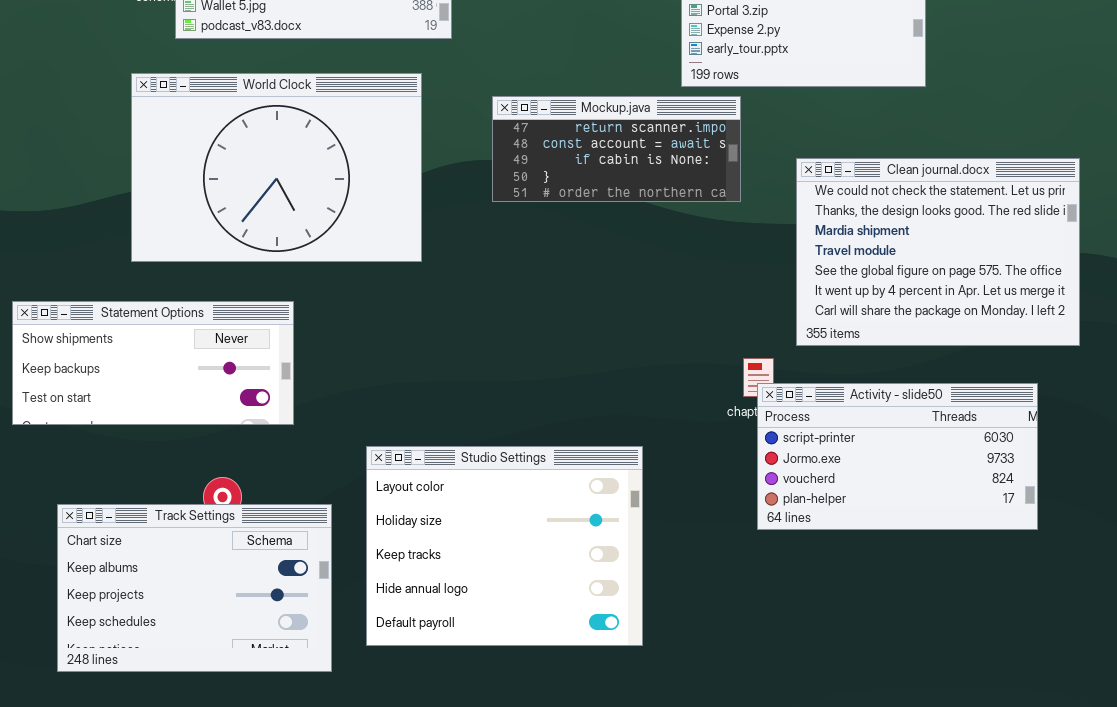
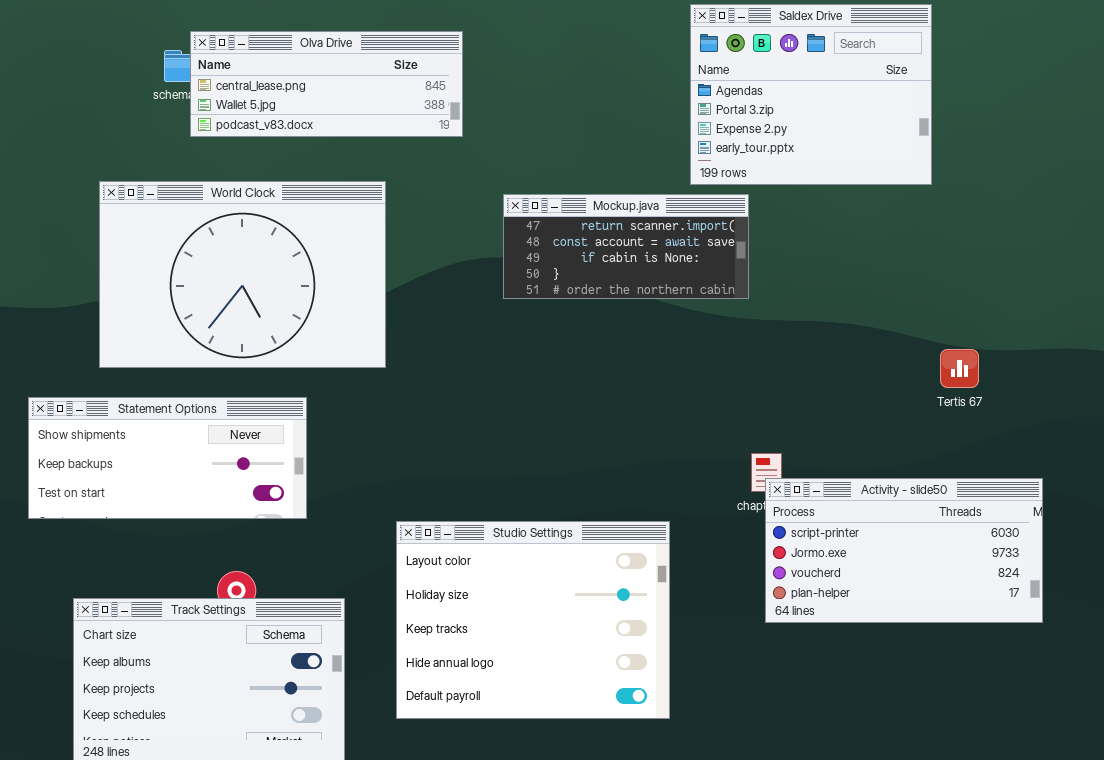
World Clock: [131,73,422,262] -> [99,181,386,368], moved
Clean journal.docx: [796,158,1080,346] -> none, closed
Studio Settings: [366,446,643,646] -> [396,521,670,719], moved

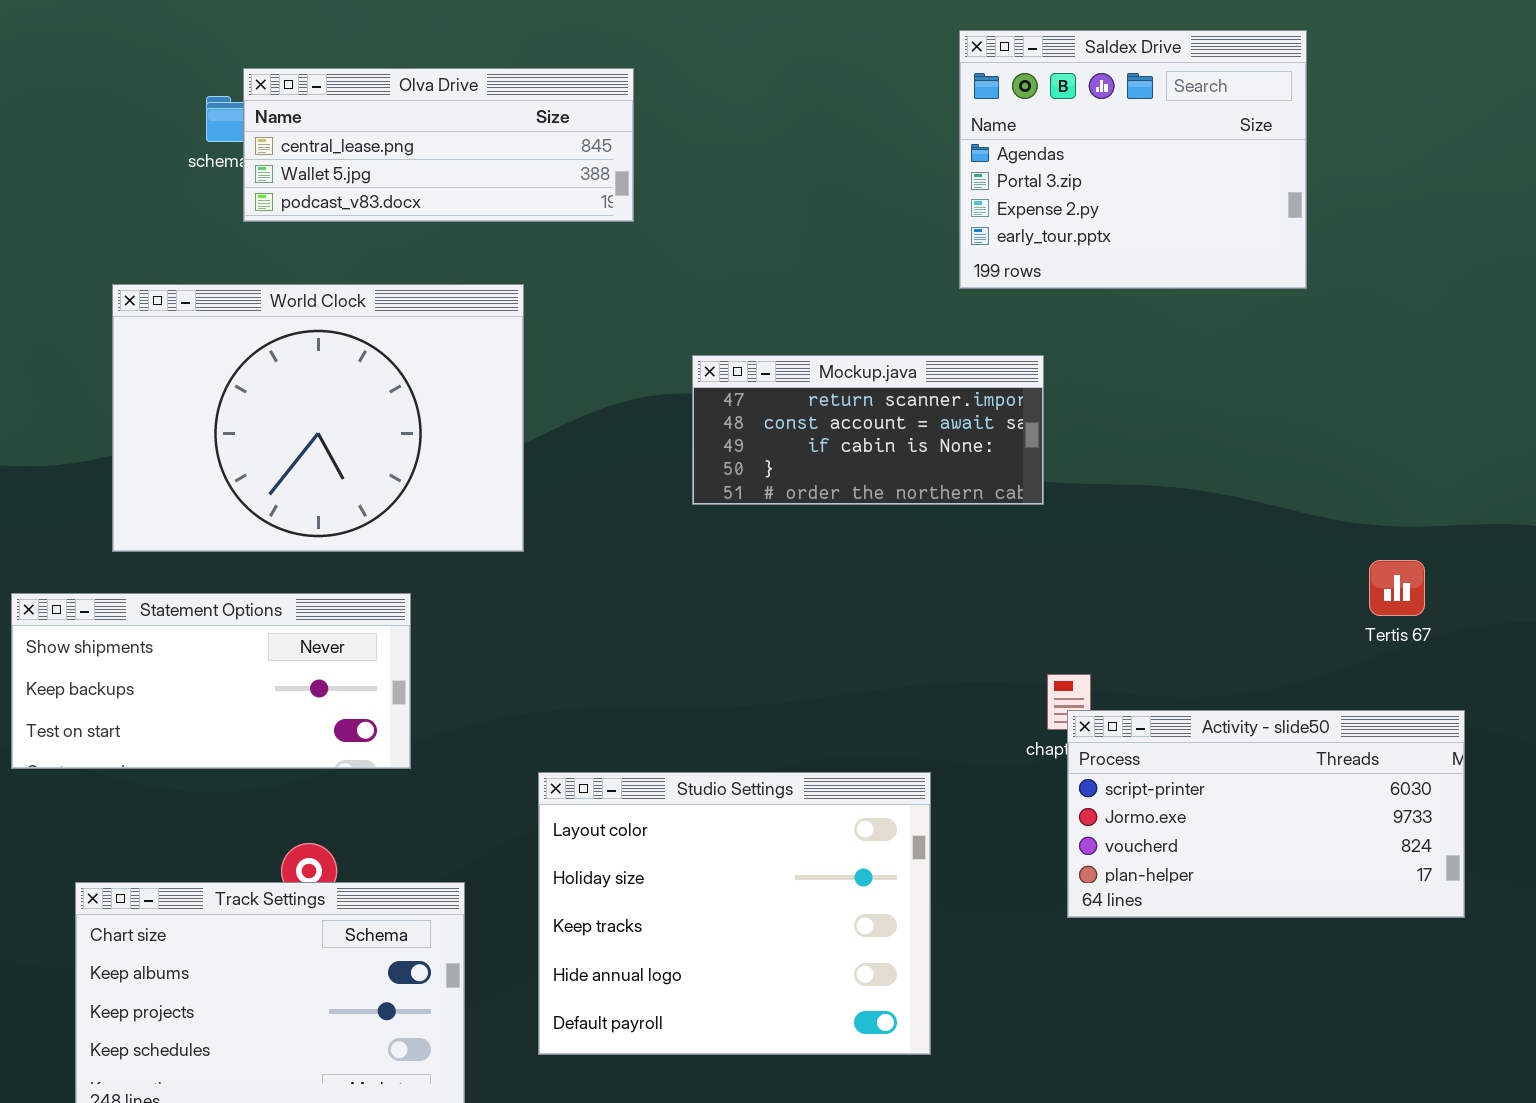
Mockup.java: [503,194,749,299] -> [692,355,1044,505], moved
Tertis 67: [940,349,979,388] -> [1369,560,1425,616], moved

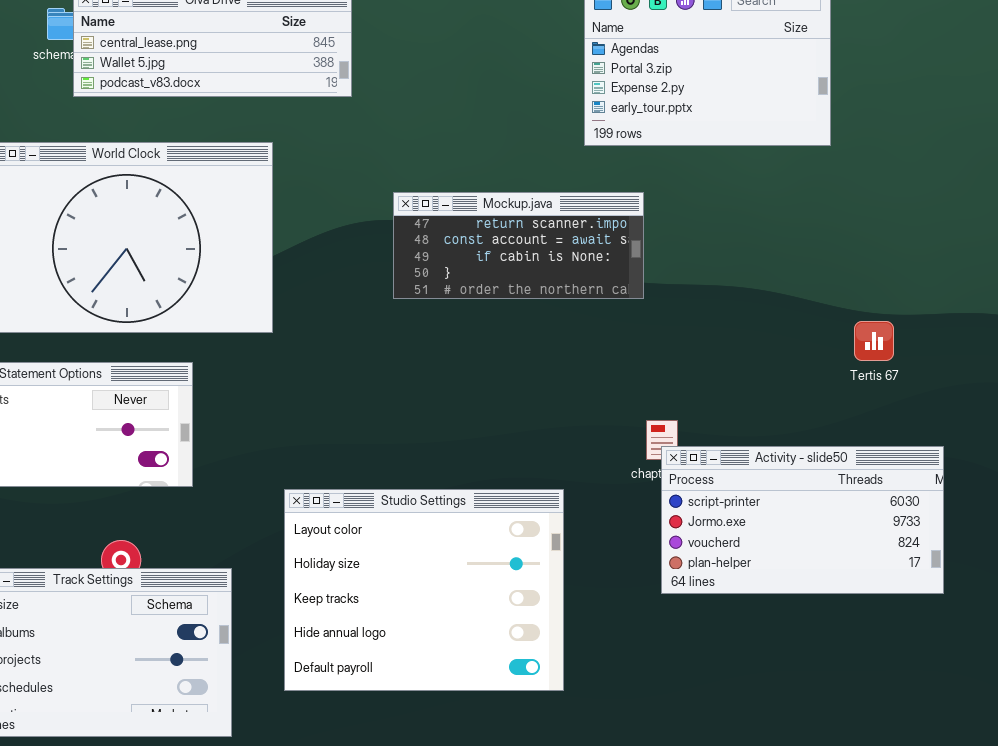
Tertis 67: [1369,560,1425,616] -> [854,321,894,361], moved

